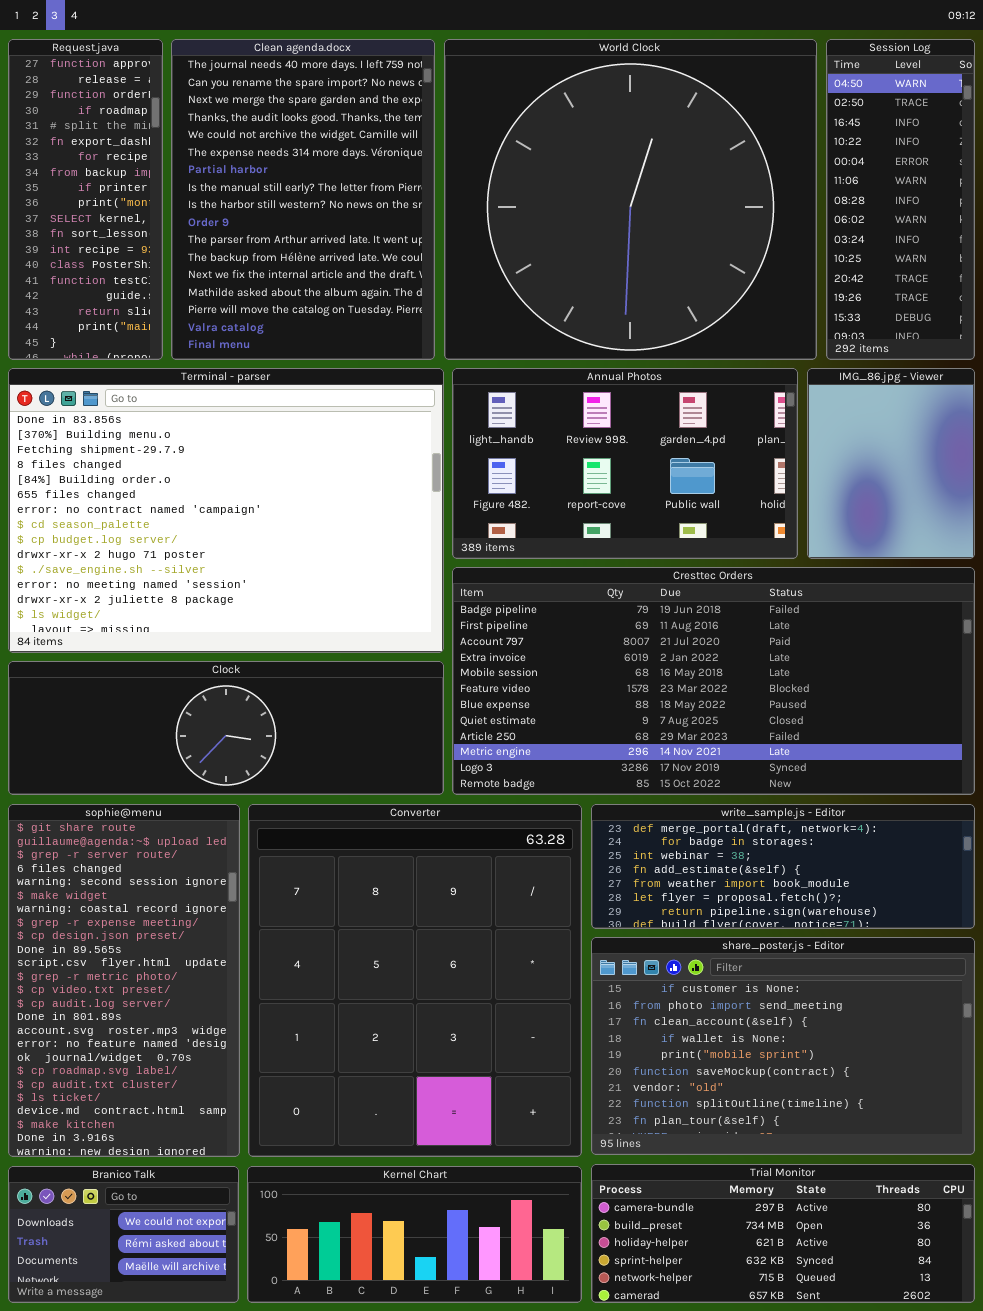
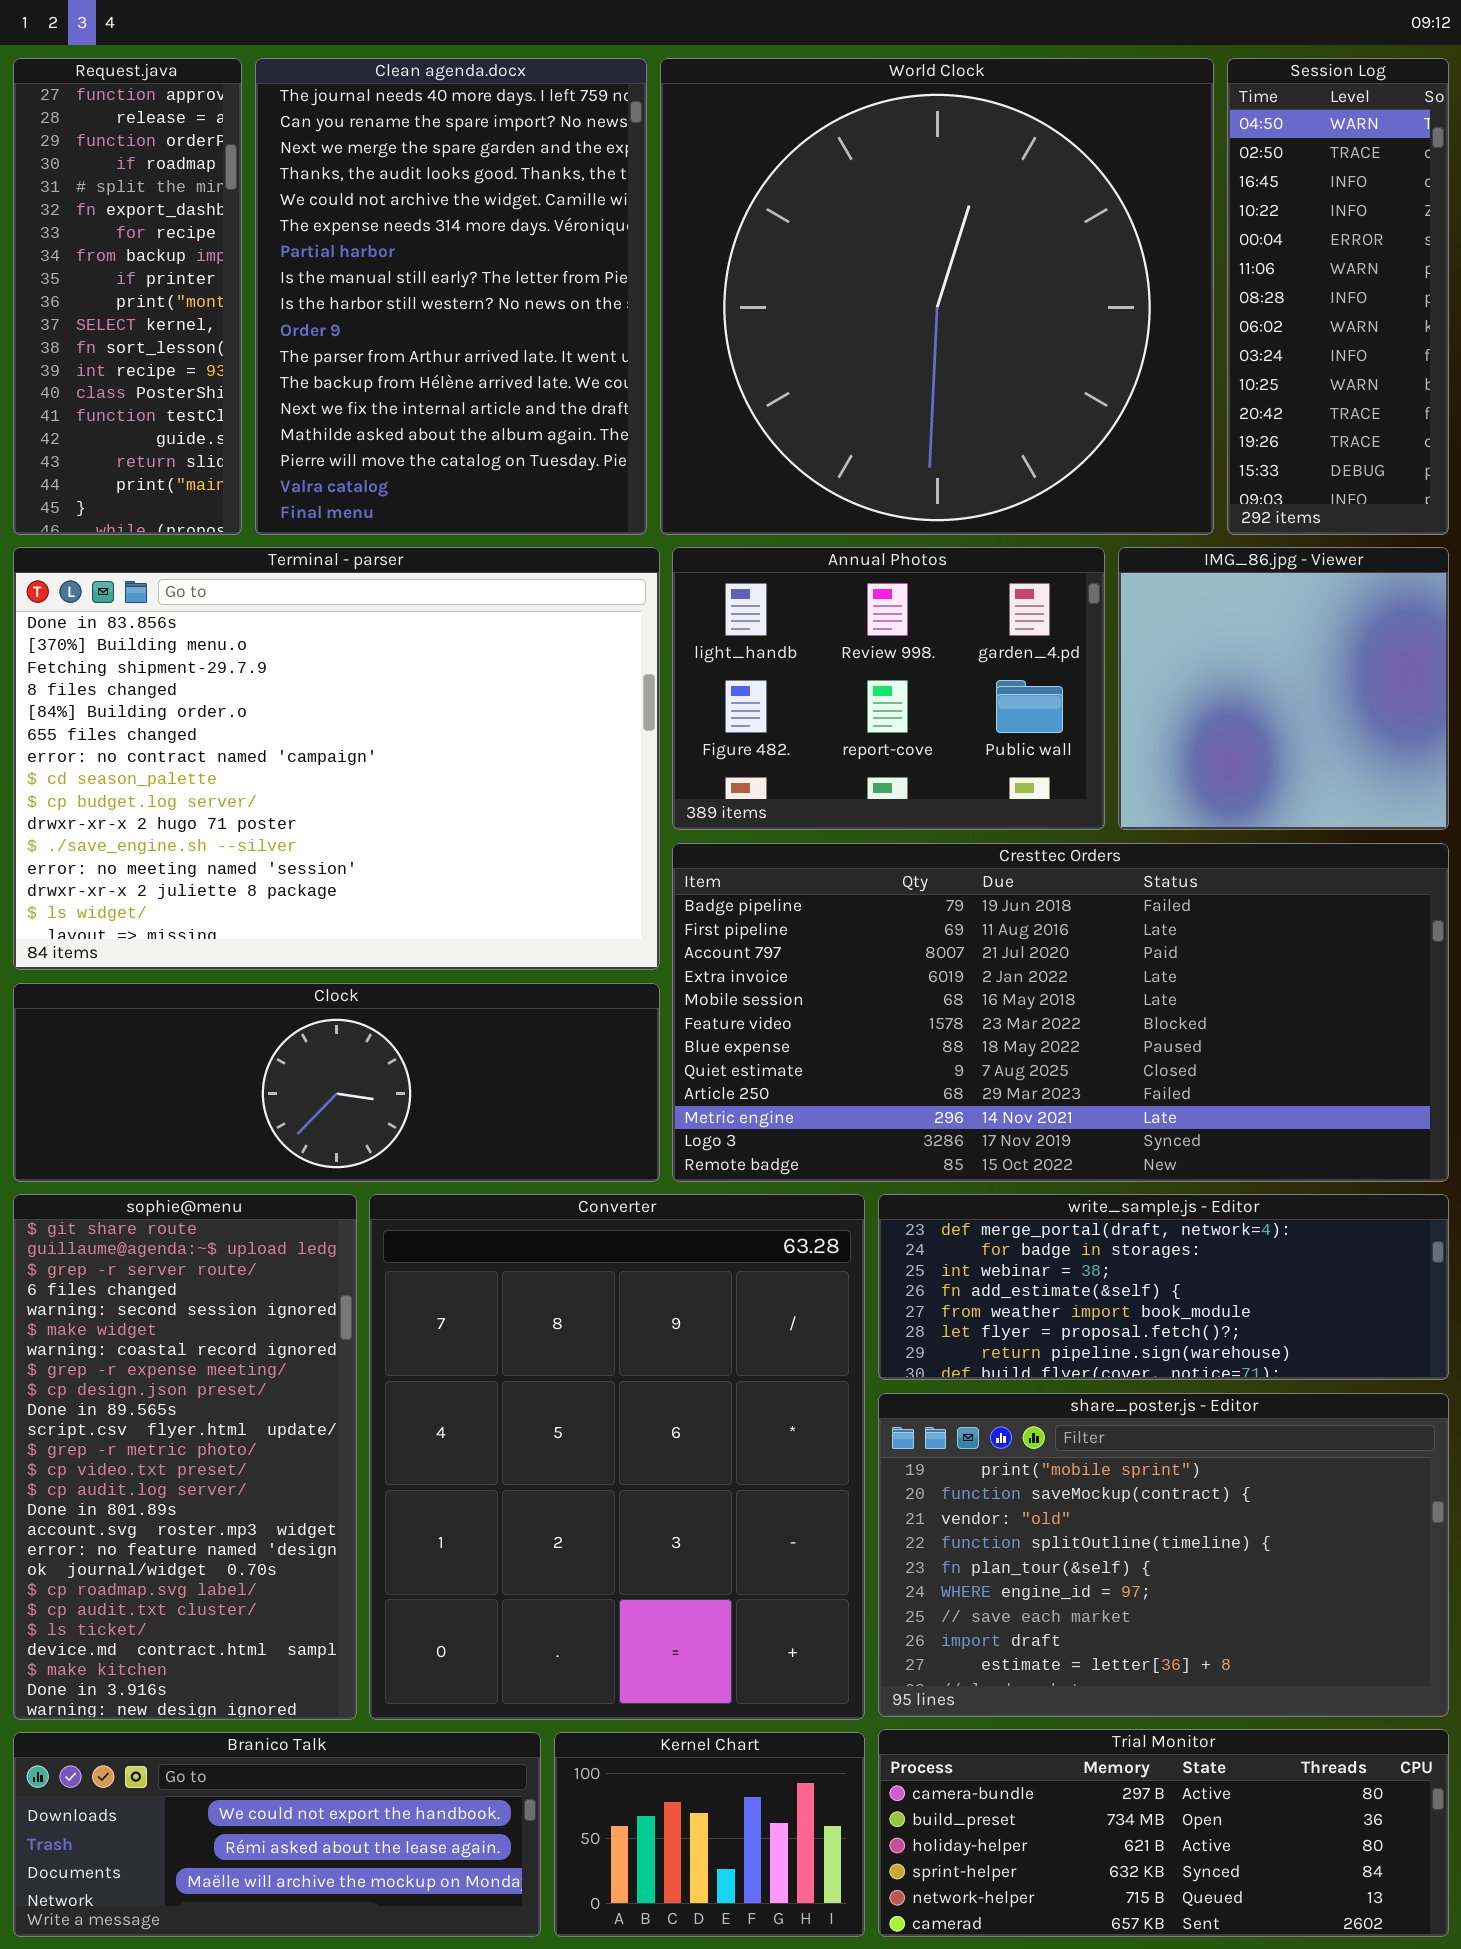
Annual Photos: [452,368,798,559] -> [672,547,1105,830], resized
IMG_86.jpg - Viewer: [807,368,975,559] -> [1118,547,1449,830], resized
share_poster.js - Editor: [591,937,975,1155] -> [878,1393,1449,1717], scrolled down 4 rows
Branico Talk: [8,1166,239,1303] -> [13,1732,541,1937], resized
Kernel Chart: [247,1166,582,1303] -> [554,1732,865,1937], resized

